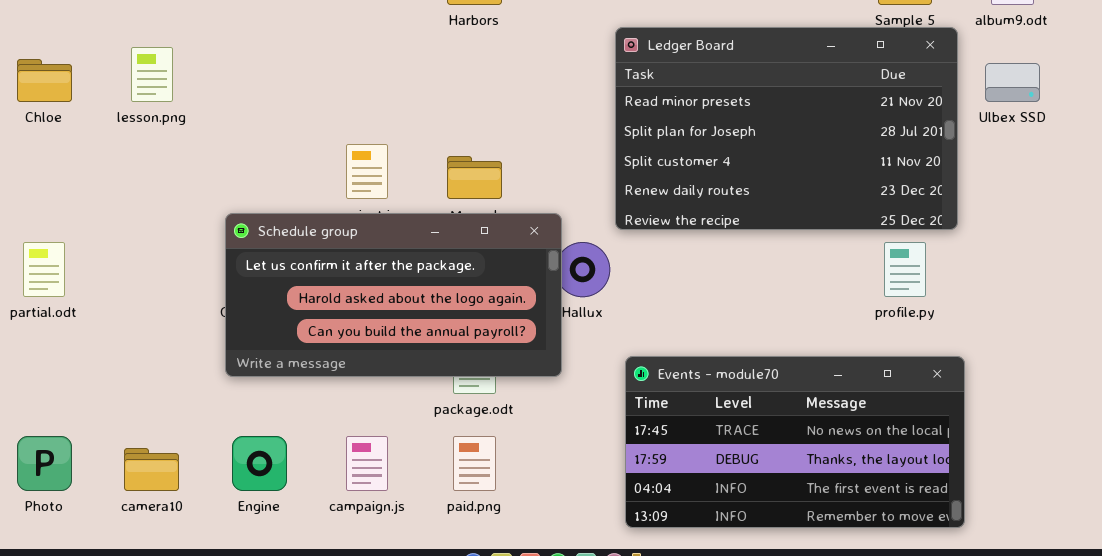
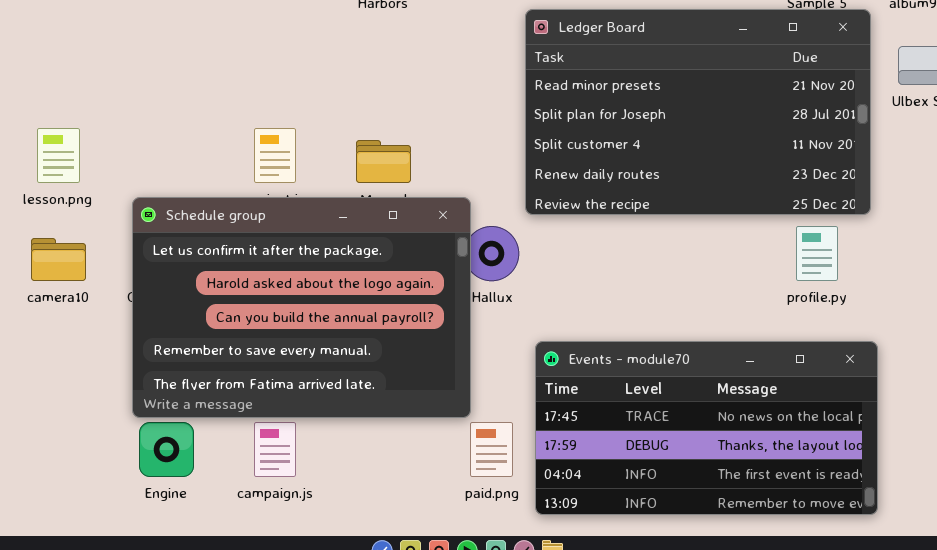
lesson.png: [131,47,173,102] -> [37,128,80,183], moved
Schedule group: [225,213,562,377] -> [132,197,471,418], resized
paid.png: [453,436,496,491] -> [470,422,513,477], moved
camera10: [124,448,179,491] -> [31,238,86,281], moved

